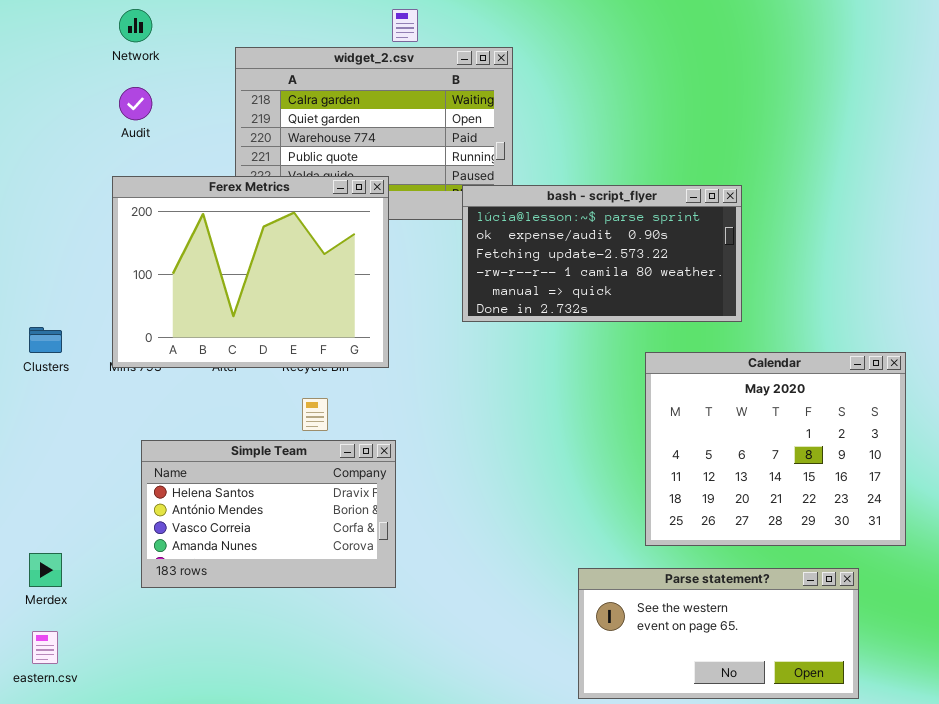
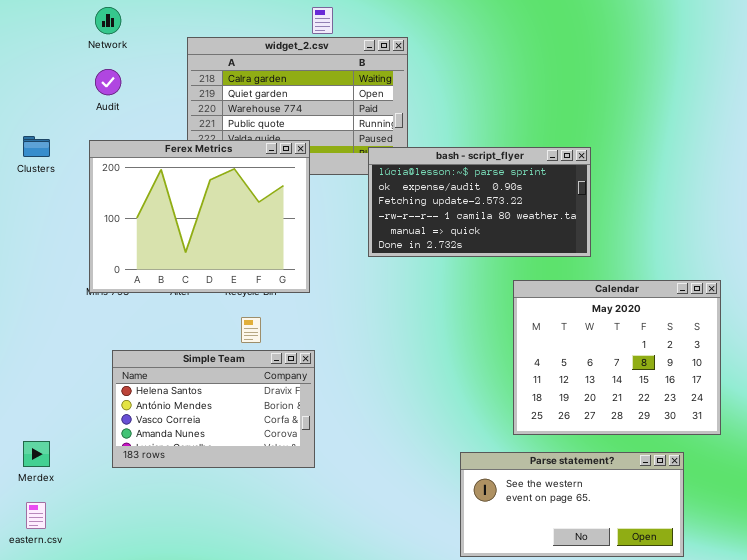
Clusters: [29,327,62,353] -> [23,136,50,157], moved

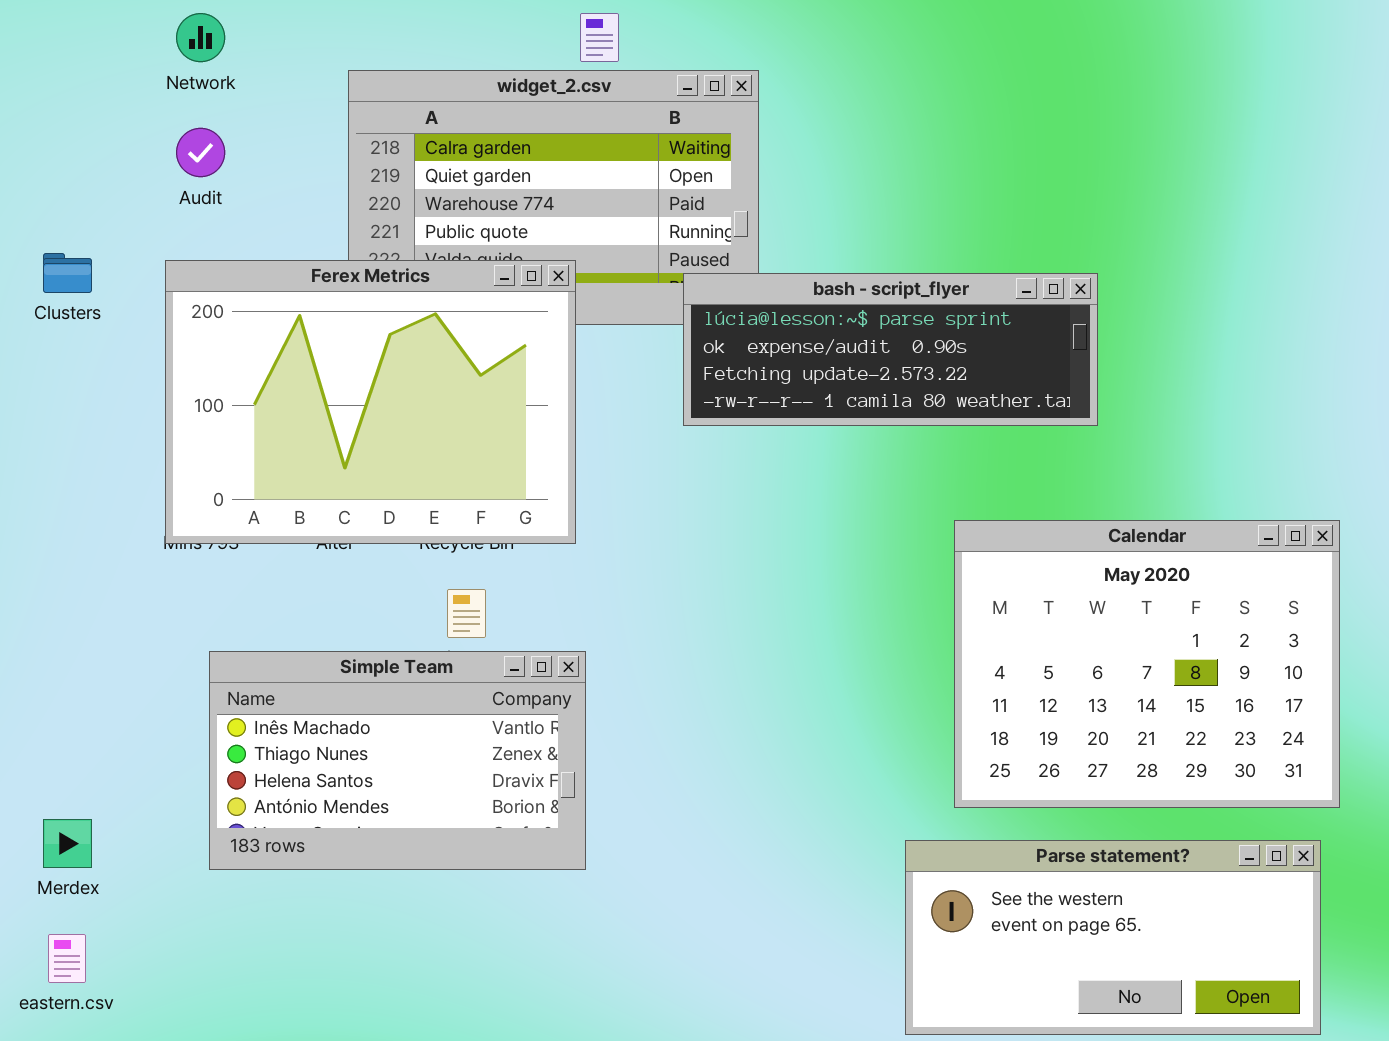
bash - script_flyer: [368,147,591,257] -> [683,273,1098,426], resized
Simple Team: [112,350,315,468] -> [209,651,586,870], scrolled up 2 rows
Parse statement?: [460,452,684,557] -> [905,840,1321,1035], moved

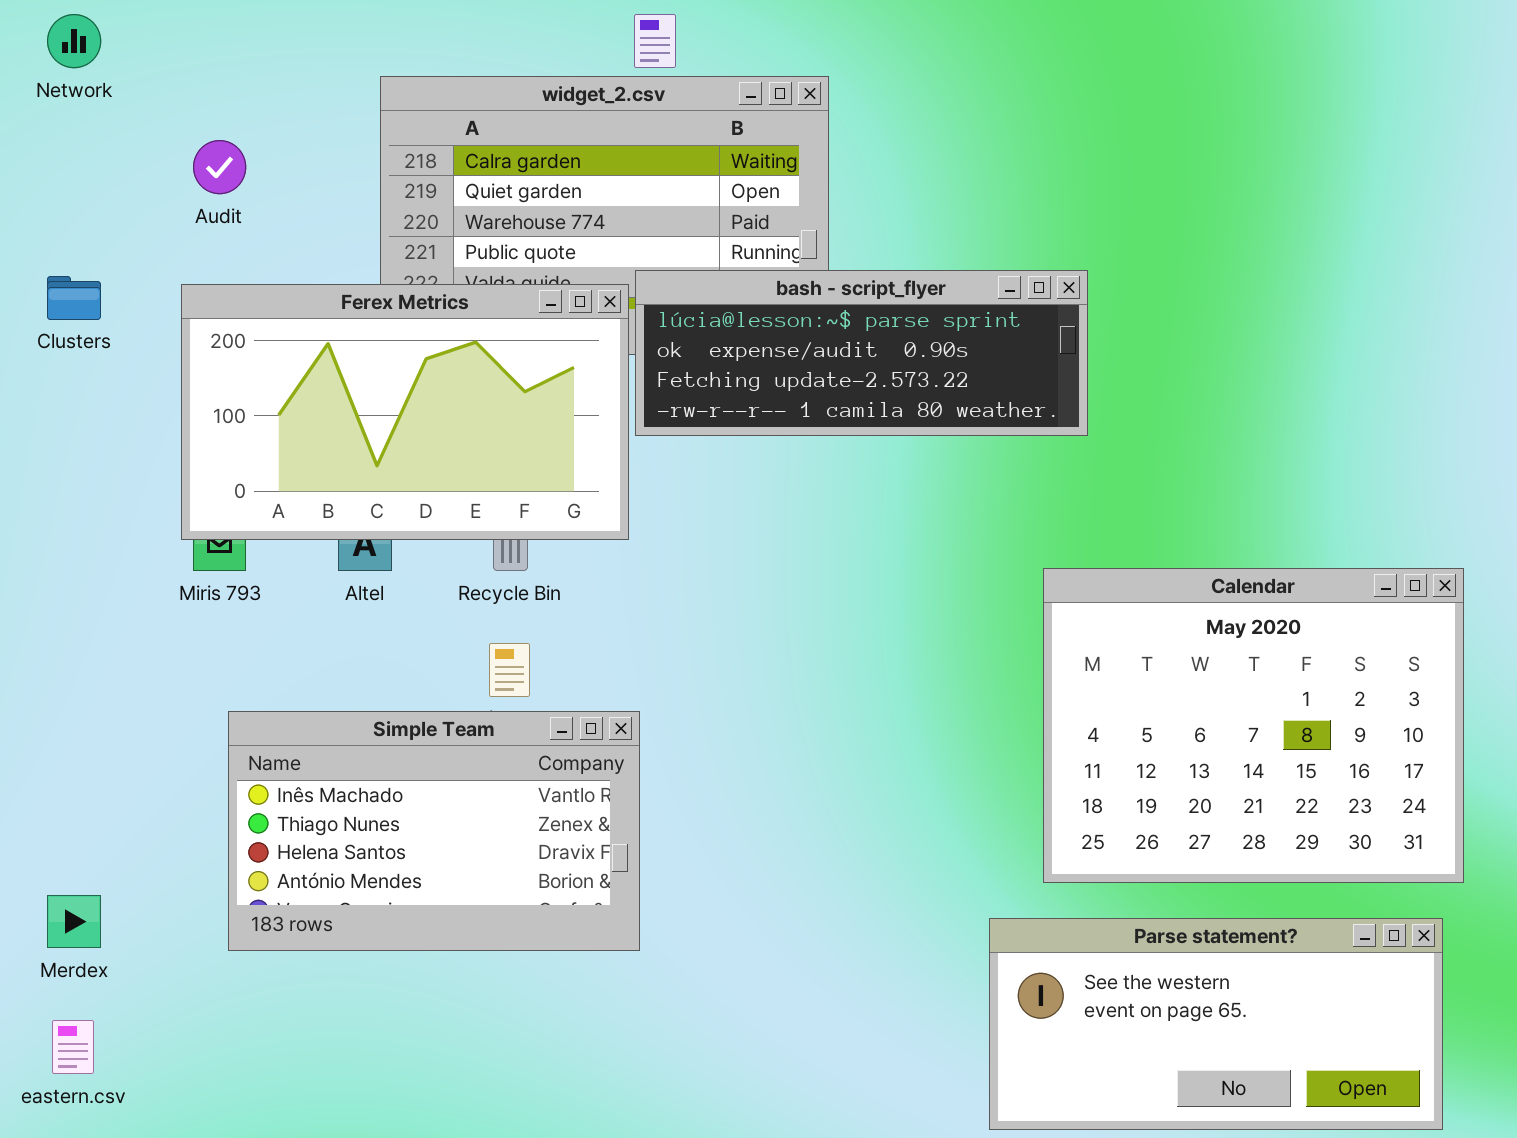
Network: [176,13,225,62] -> [47,14,101,68], moved
Ferex Metrics: [165,260,576,544] -> [181,284,629,540], resized
bash - script_flyer: [683,273,1098,426] -> [635,270,1088,436], moved

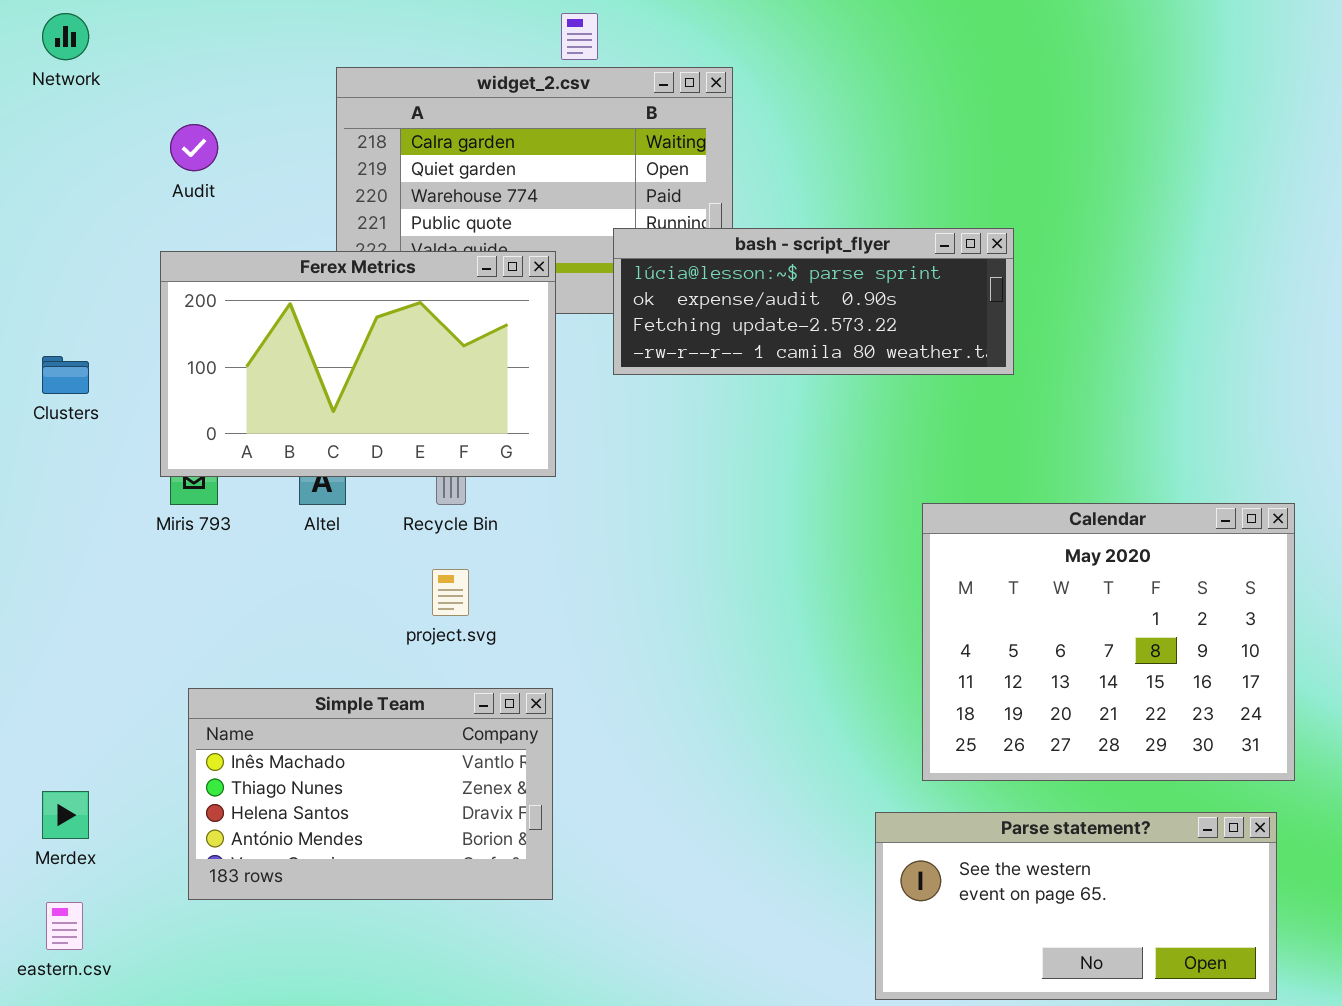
bash - script_flyer: [635,270,1088,436] -> [613,228,1014,375], moved
Clusters: [47,276,101,320] -> [42,356,89,394], moved
Simple Team: [228,711,640,951] -> [188,688,553,900], moved

